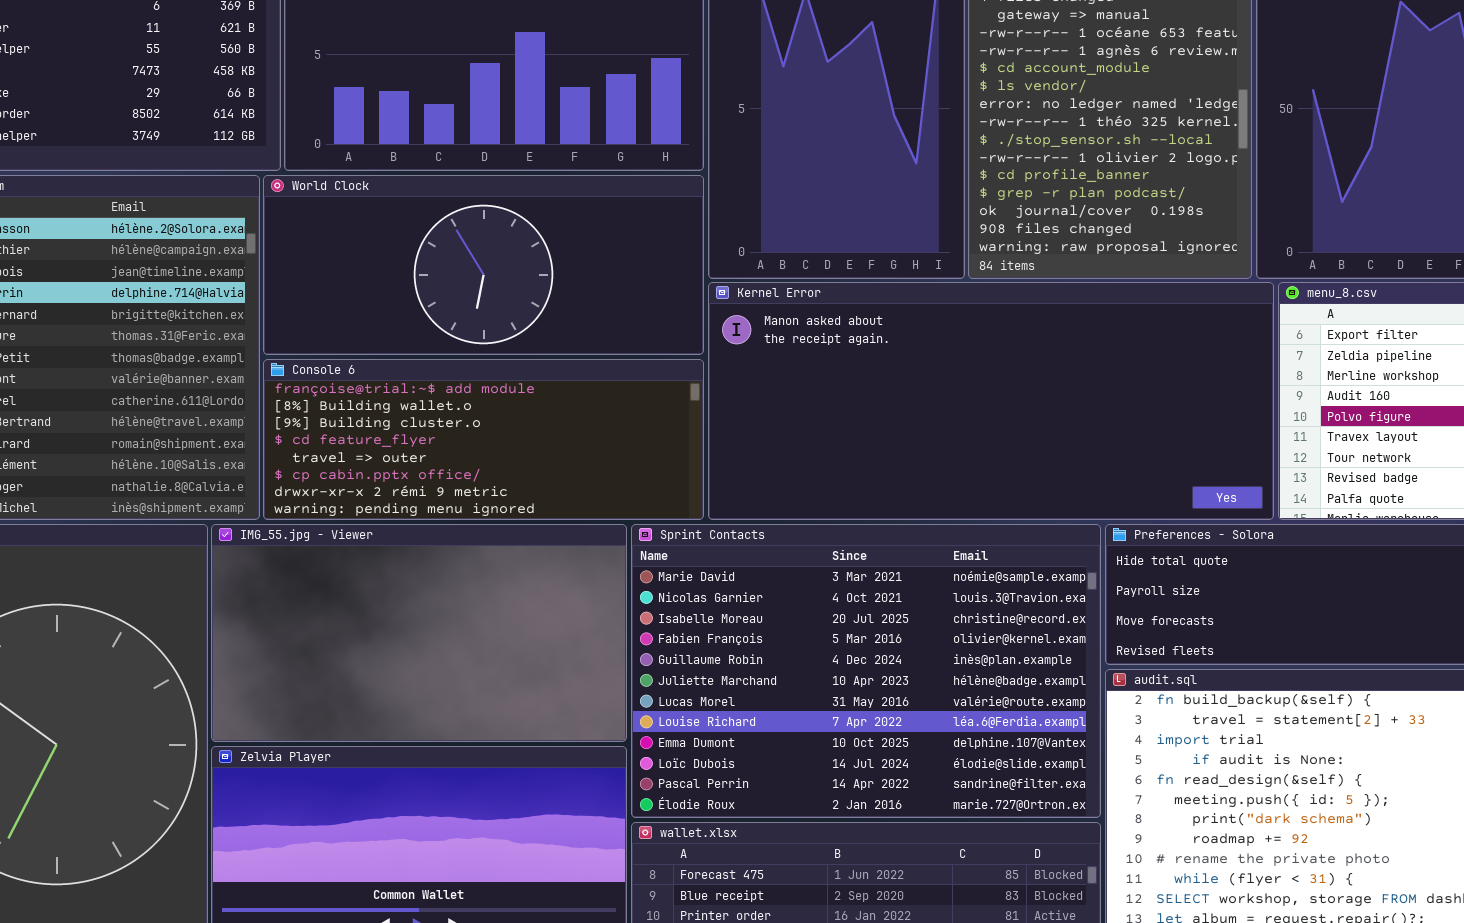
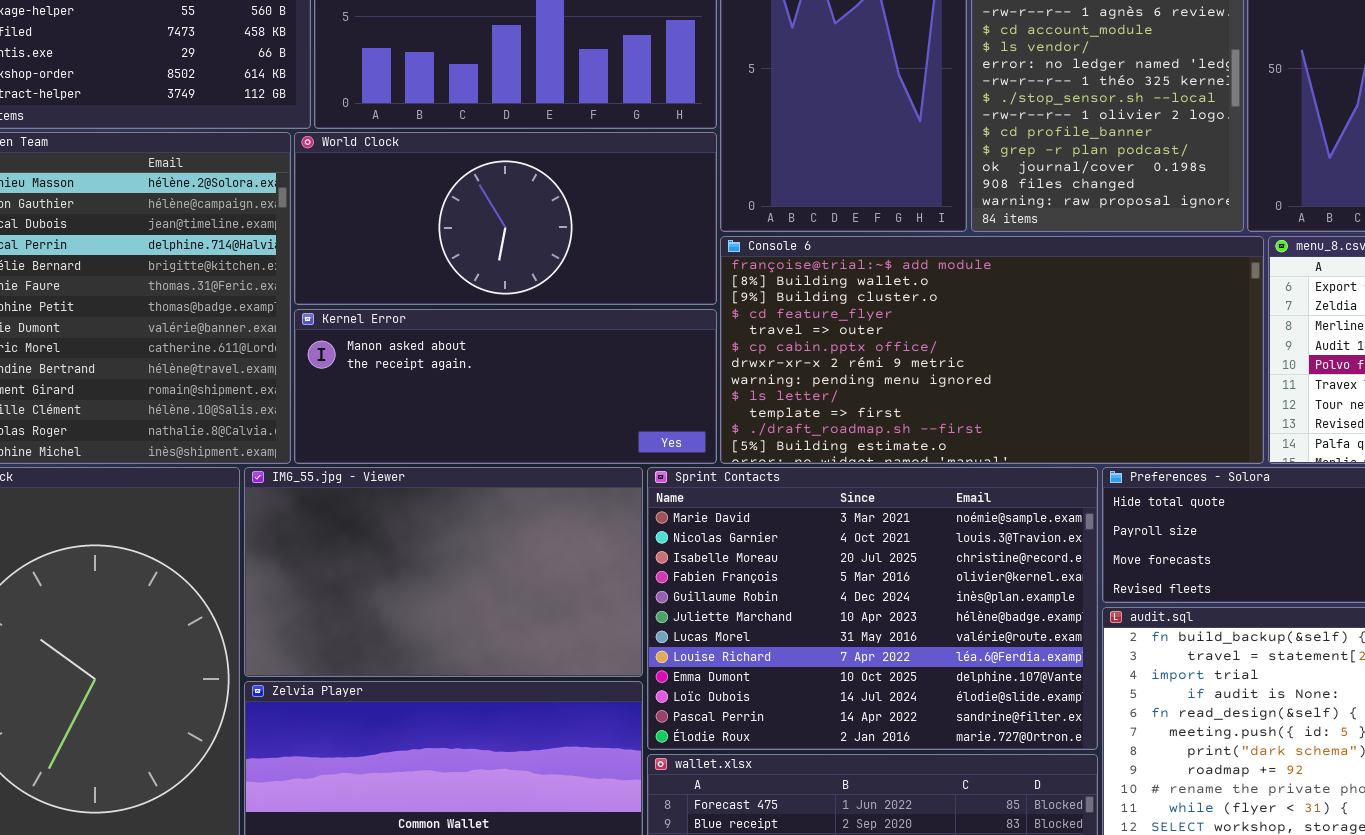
Kernel Error: [708,282,1274,520] -> [294,309,717,464], moved, resized
Console 6: [263,359,704,520] -> [720,236,1264,464], moved, resized

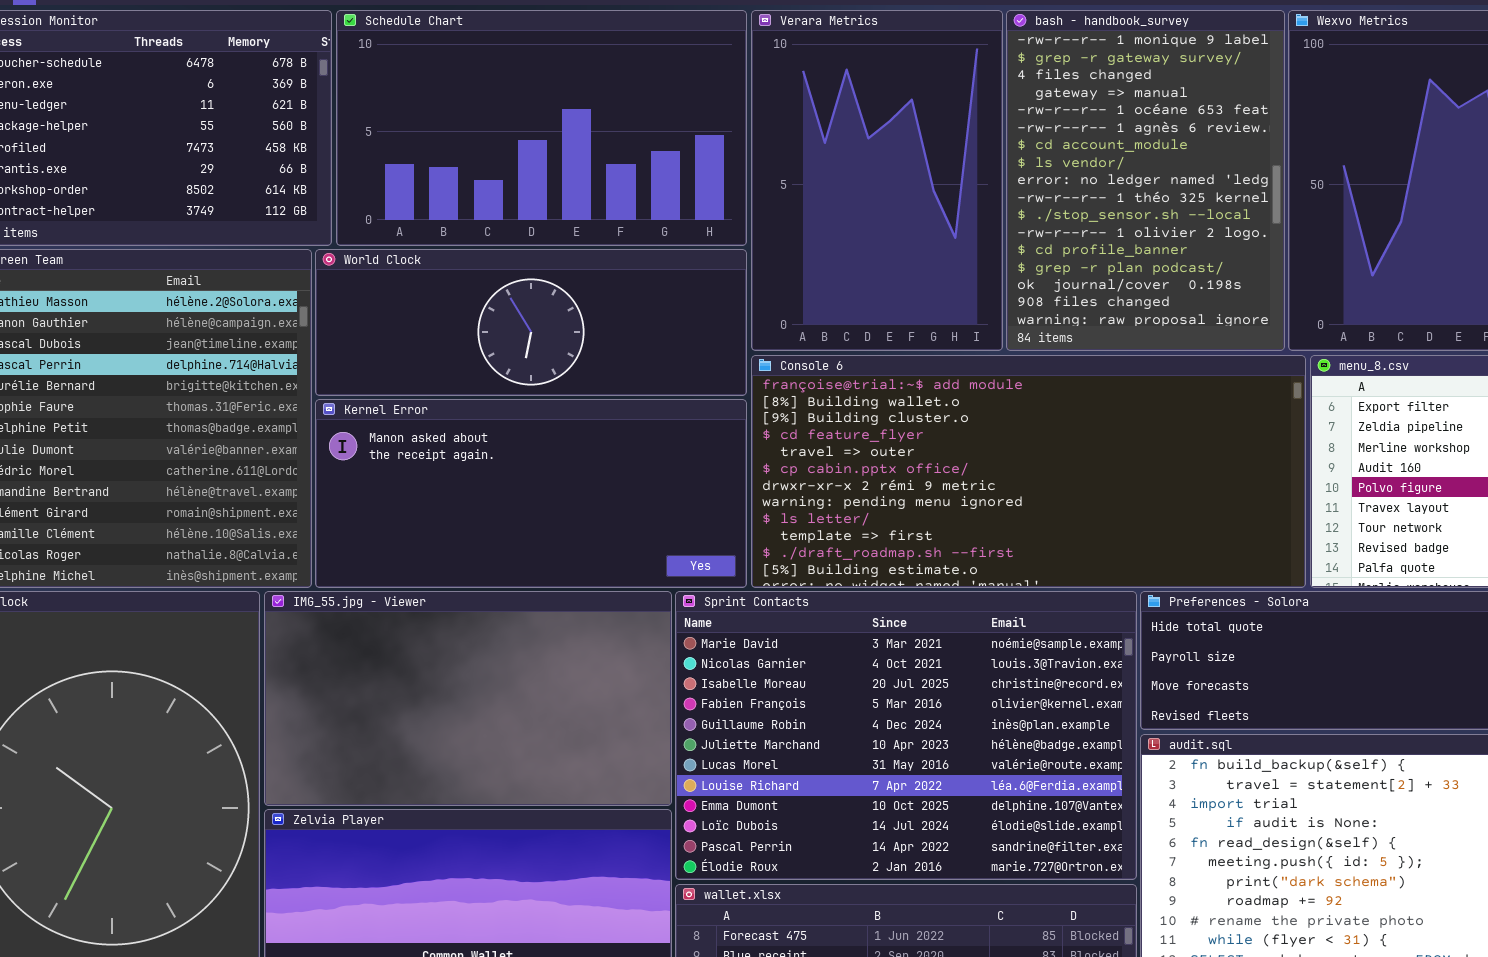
World Clock: [294,132,717,305] -> [315,249,747,396], resized
Kernel Error: [294,309,717,464] -> [315,399,747,588], resized

